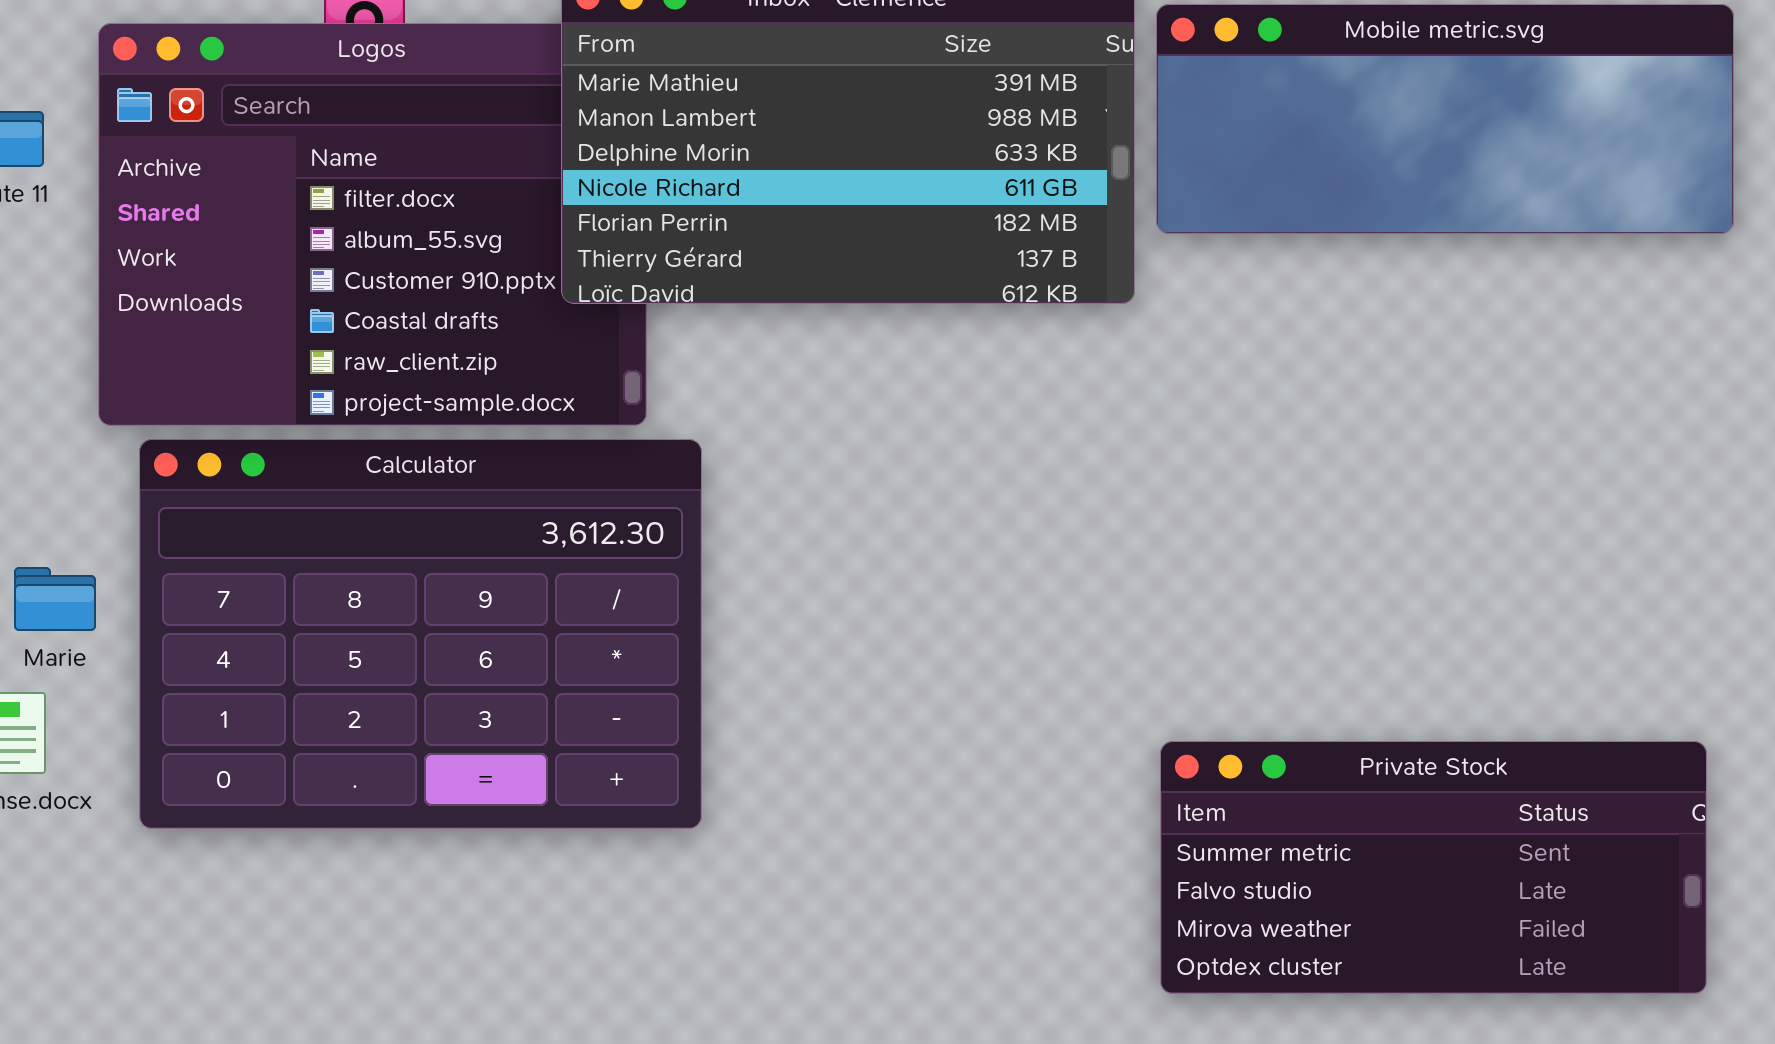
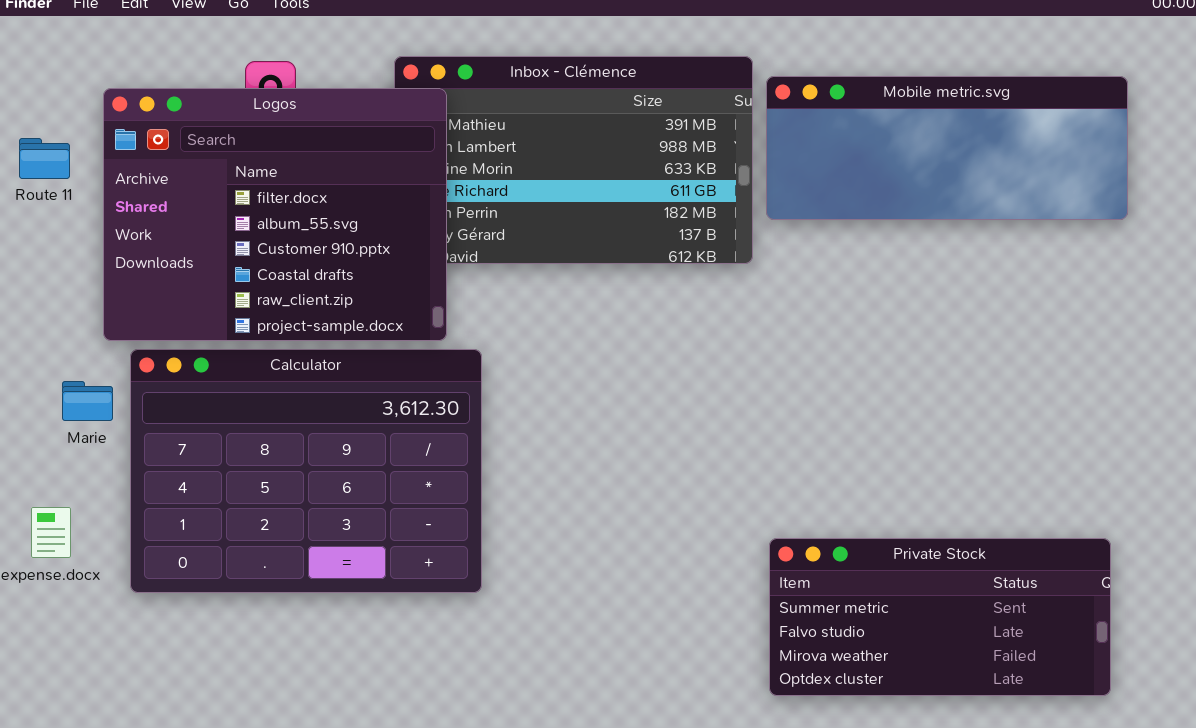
Logos: [98,23,647,426] -> [103,88,447,341], raised
Marie: [14,567,96,631] -> [62,381,113,421], moved

